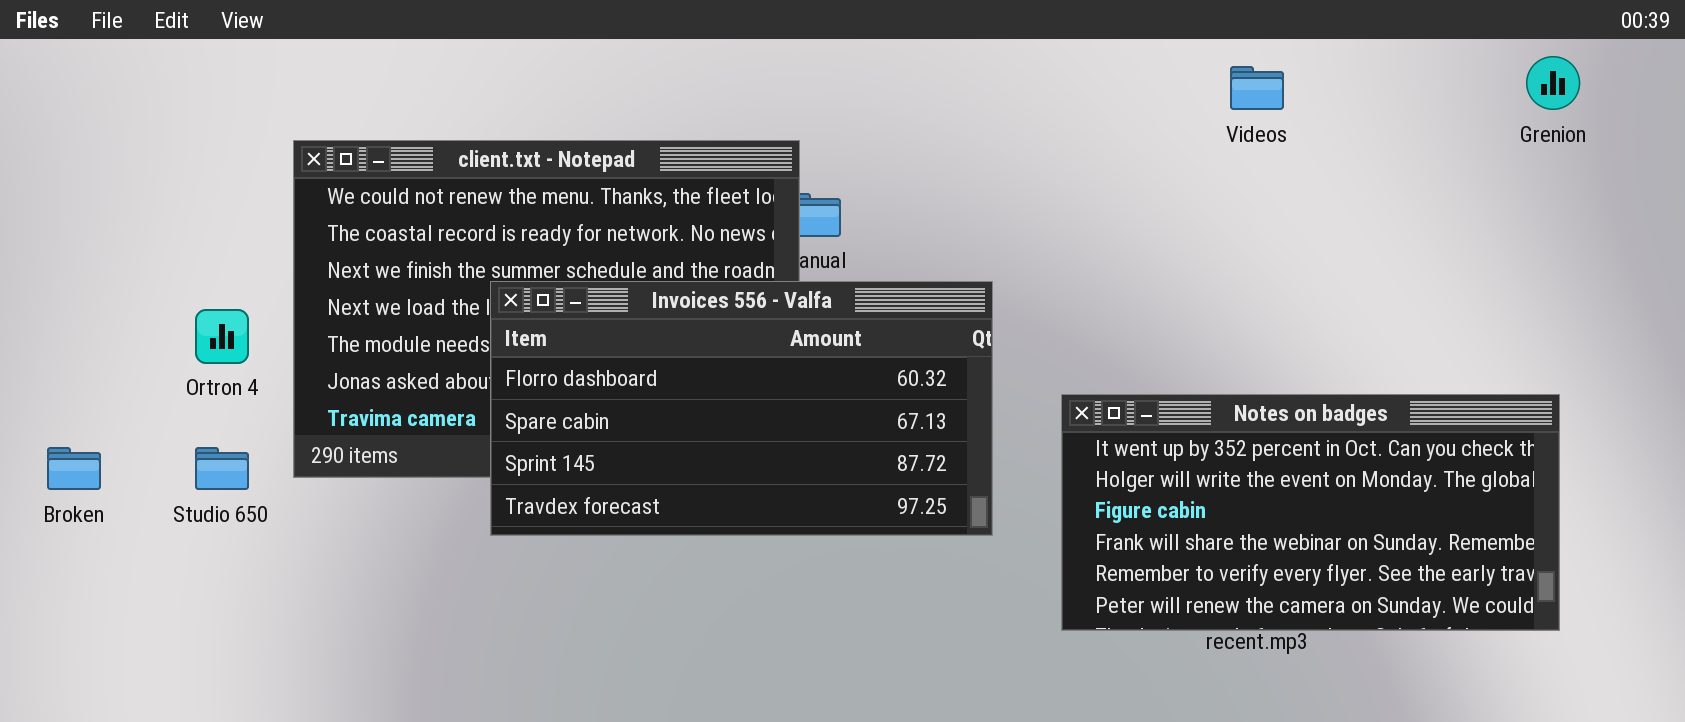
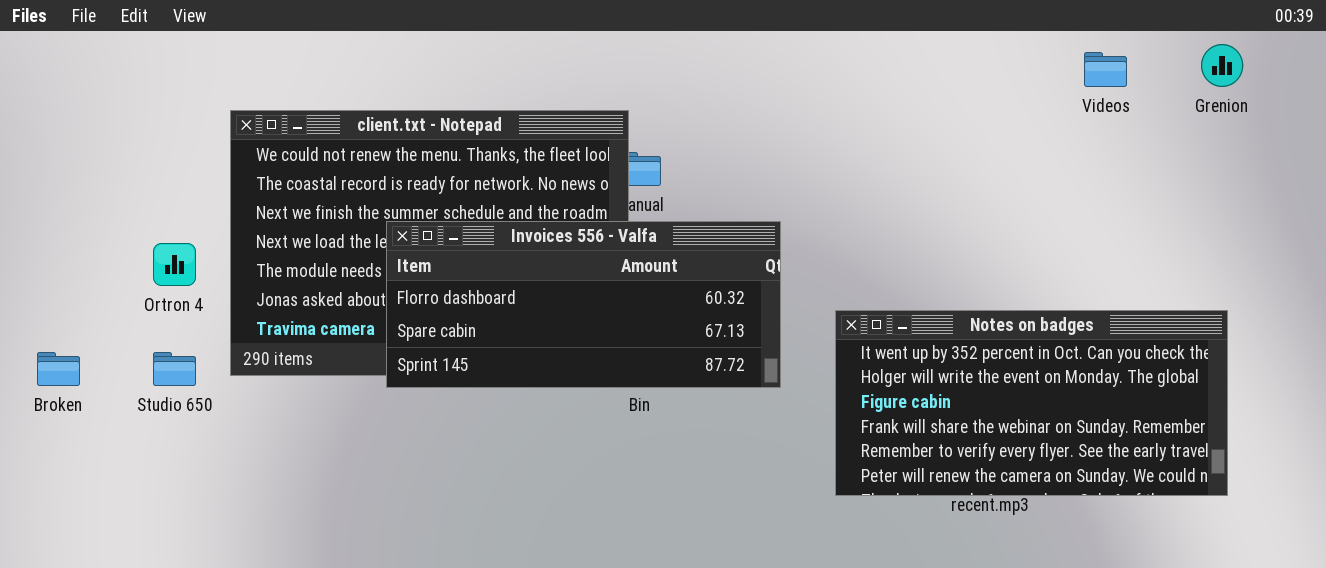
Videos: [1230,66,1284,110] -> [1084,52,1127,87], moved
Invoices 556 - Valfa: [490,281,993,536] -> [386,221,781,388], resized

